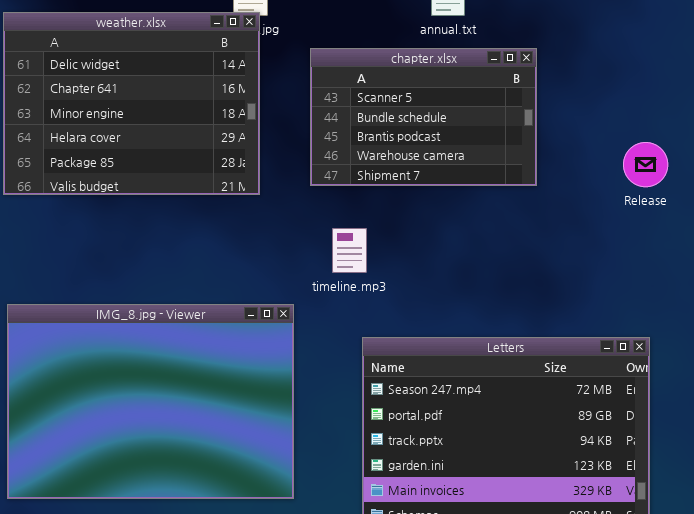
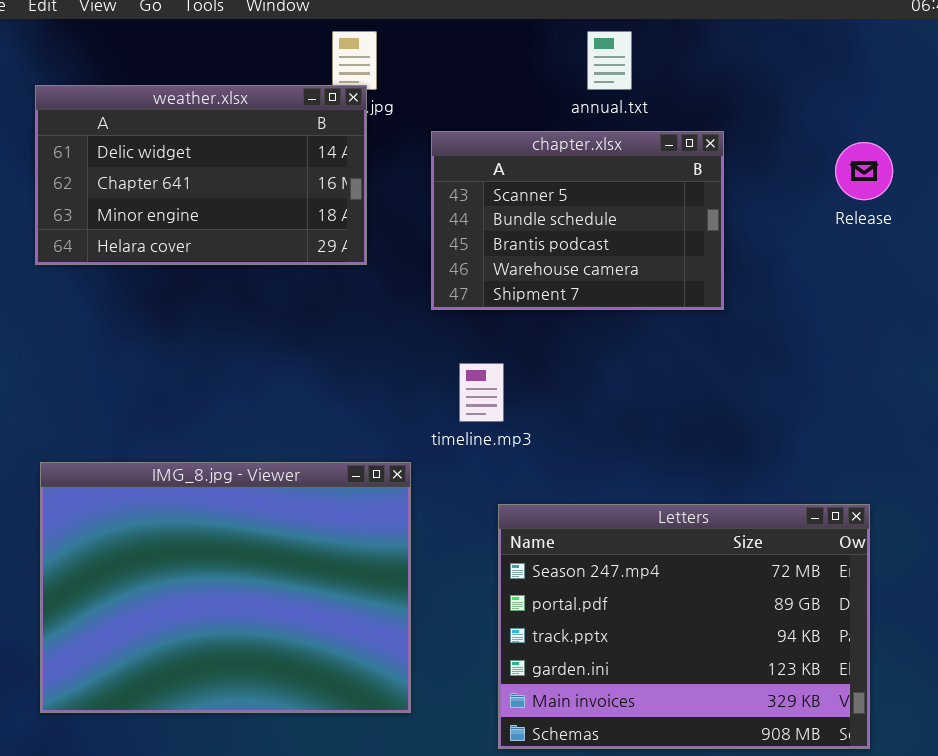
weather.xlsx: [3,12,260,195] -> [35,85,367,265], resized
Release: [623,142,668,187] -> [835,142,893,200], moved

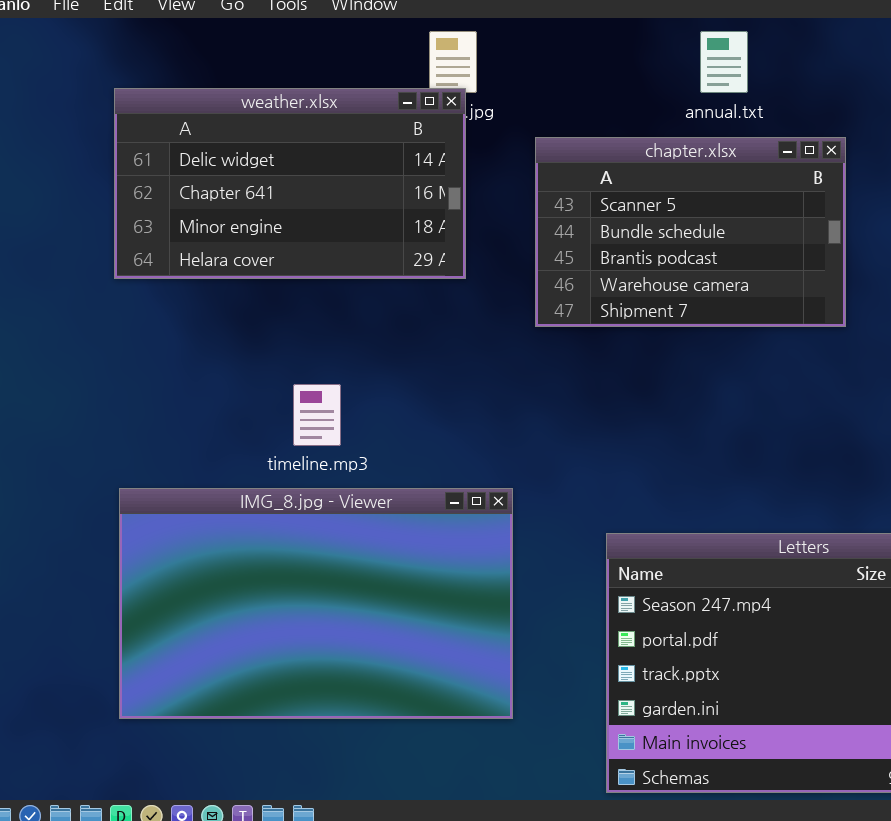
timeline.mp3: [459,363,504,422] -> [293,384,341,446], moved
IMG_8.jpg - Viewer: [40,462,411,713] -> [119,488,513,719], resized

